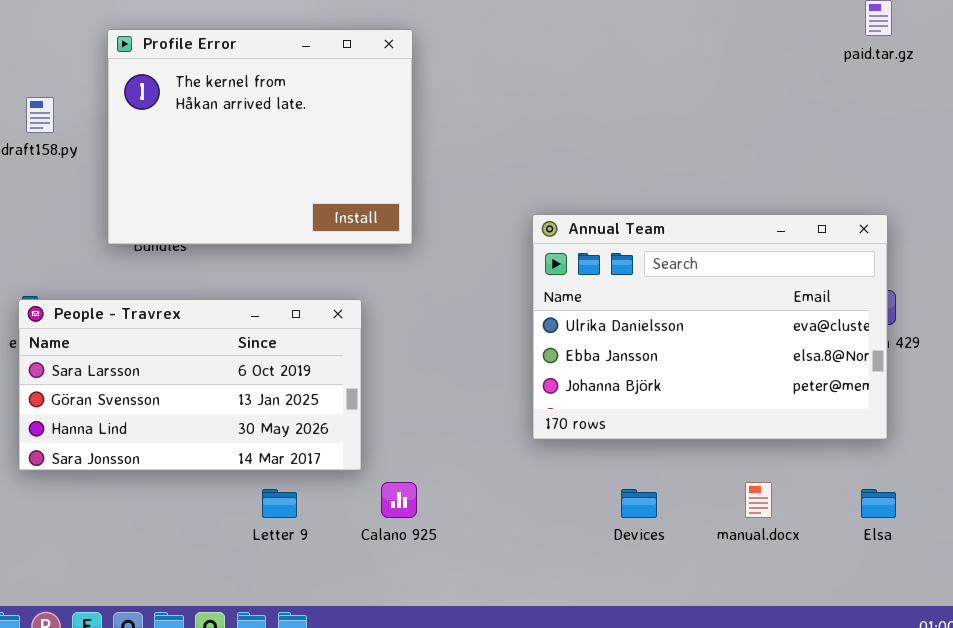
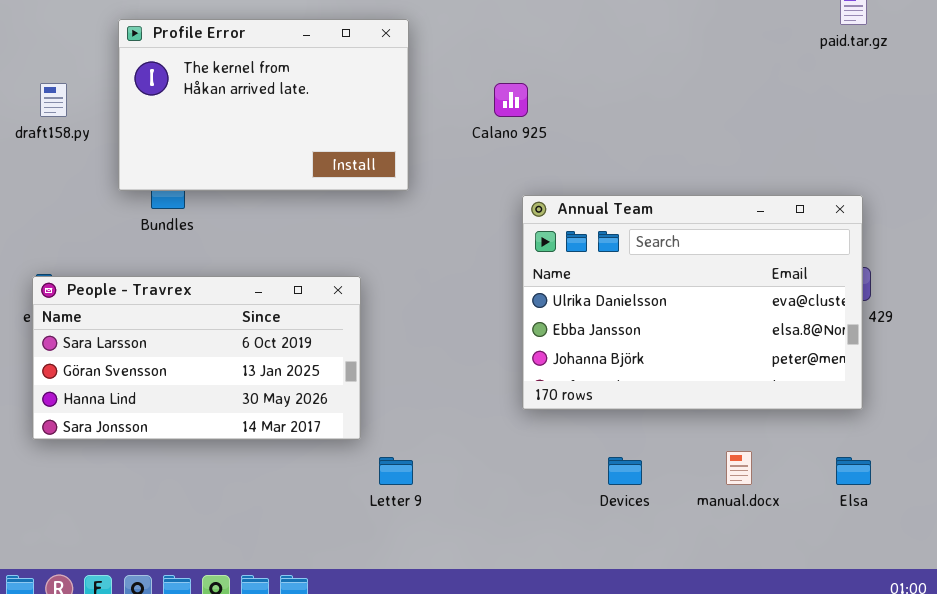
Profile Error: [107,29,413,245] -> [118,19,409,191], resized
Calano 925: [381,482,417,518] -> [494,83,528,117], moved
Letter 9: [262,489,297,518] -> [379,457,413,485], moved

